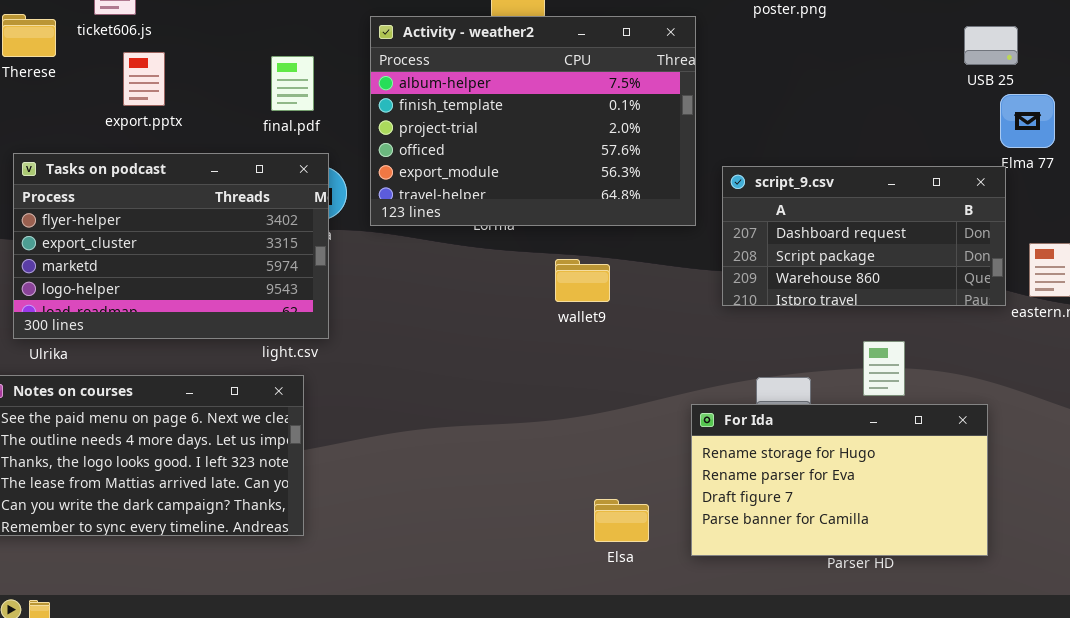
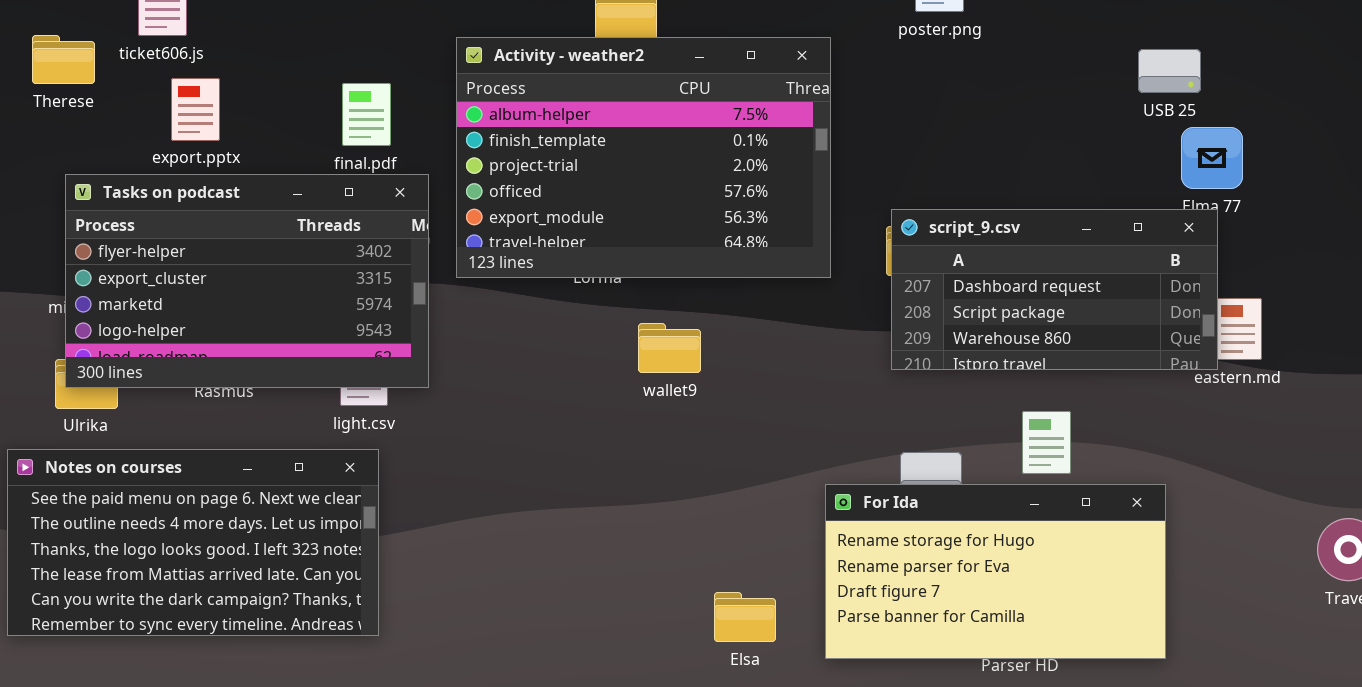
Tasks on podcast: [13,153,329,339] -> [65,174,429,388], moved
script_9.csv: [722,166,1006,306] -> [891,209,1218,370], moved
wallet9: [555,259,610,302] -> [638,323,701,373], moved

